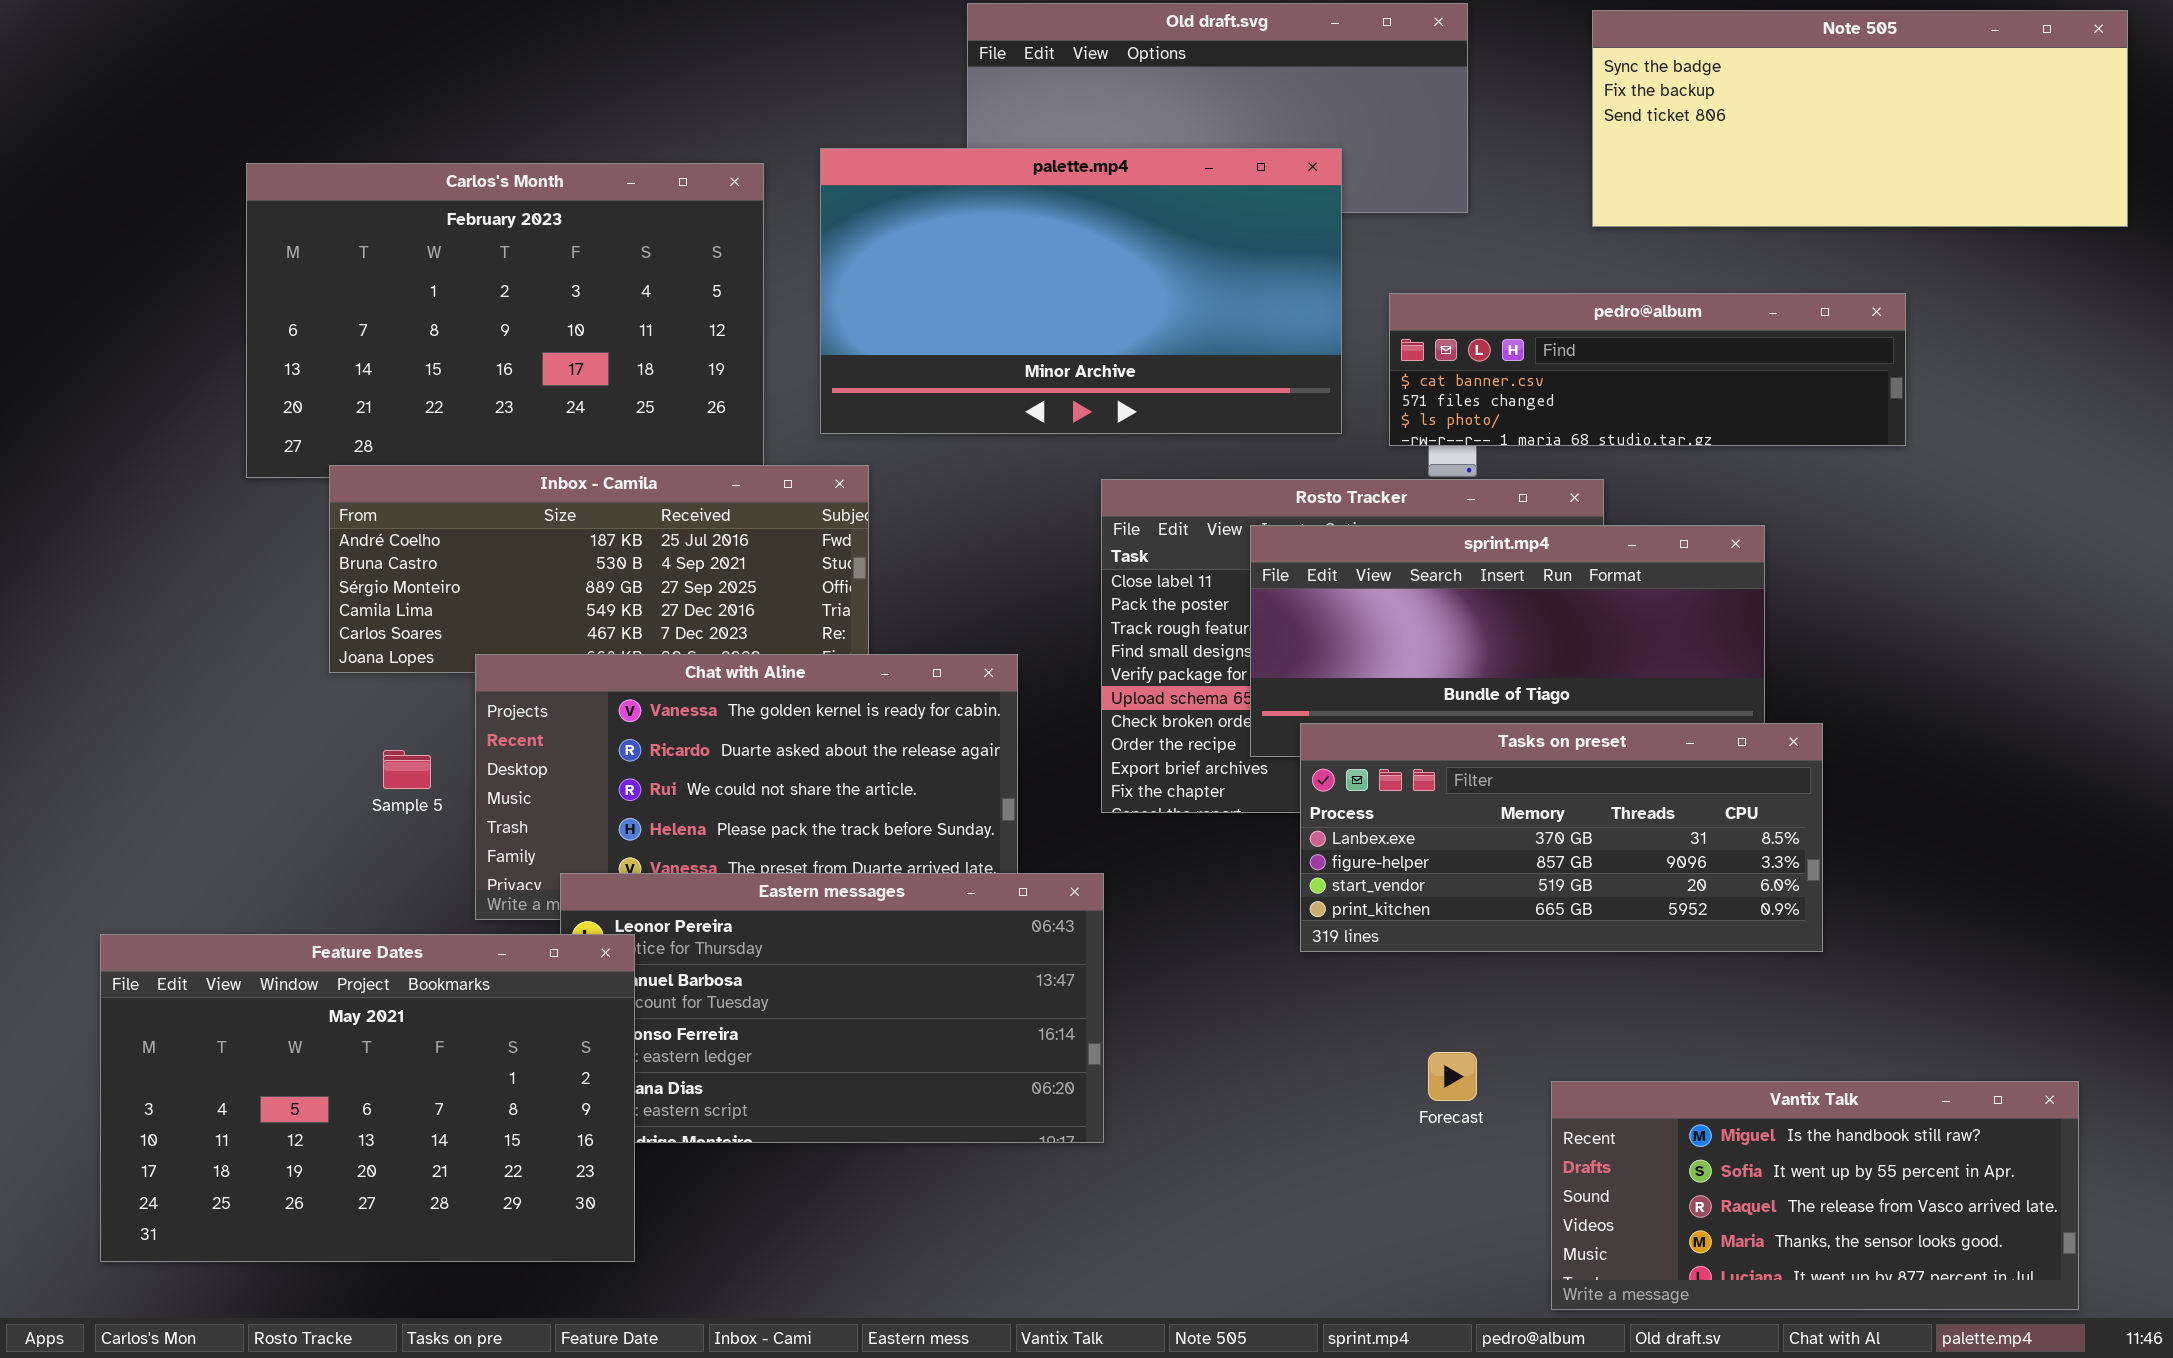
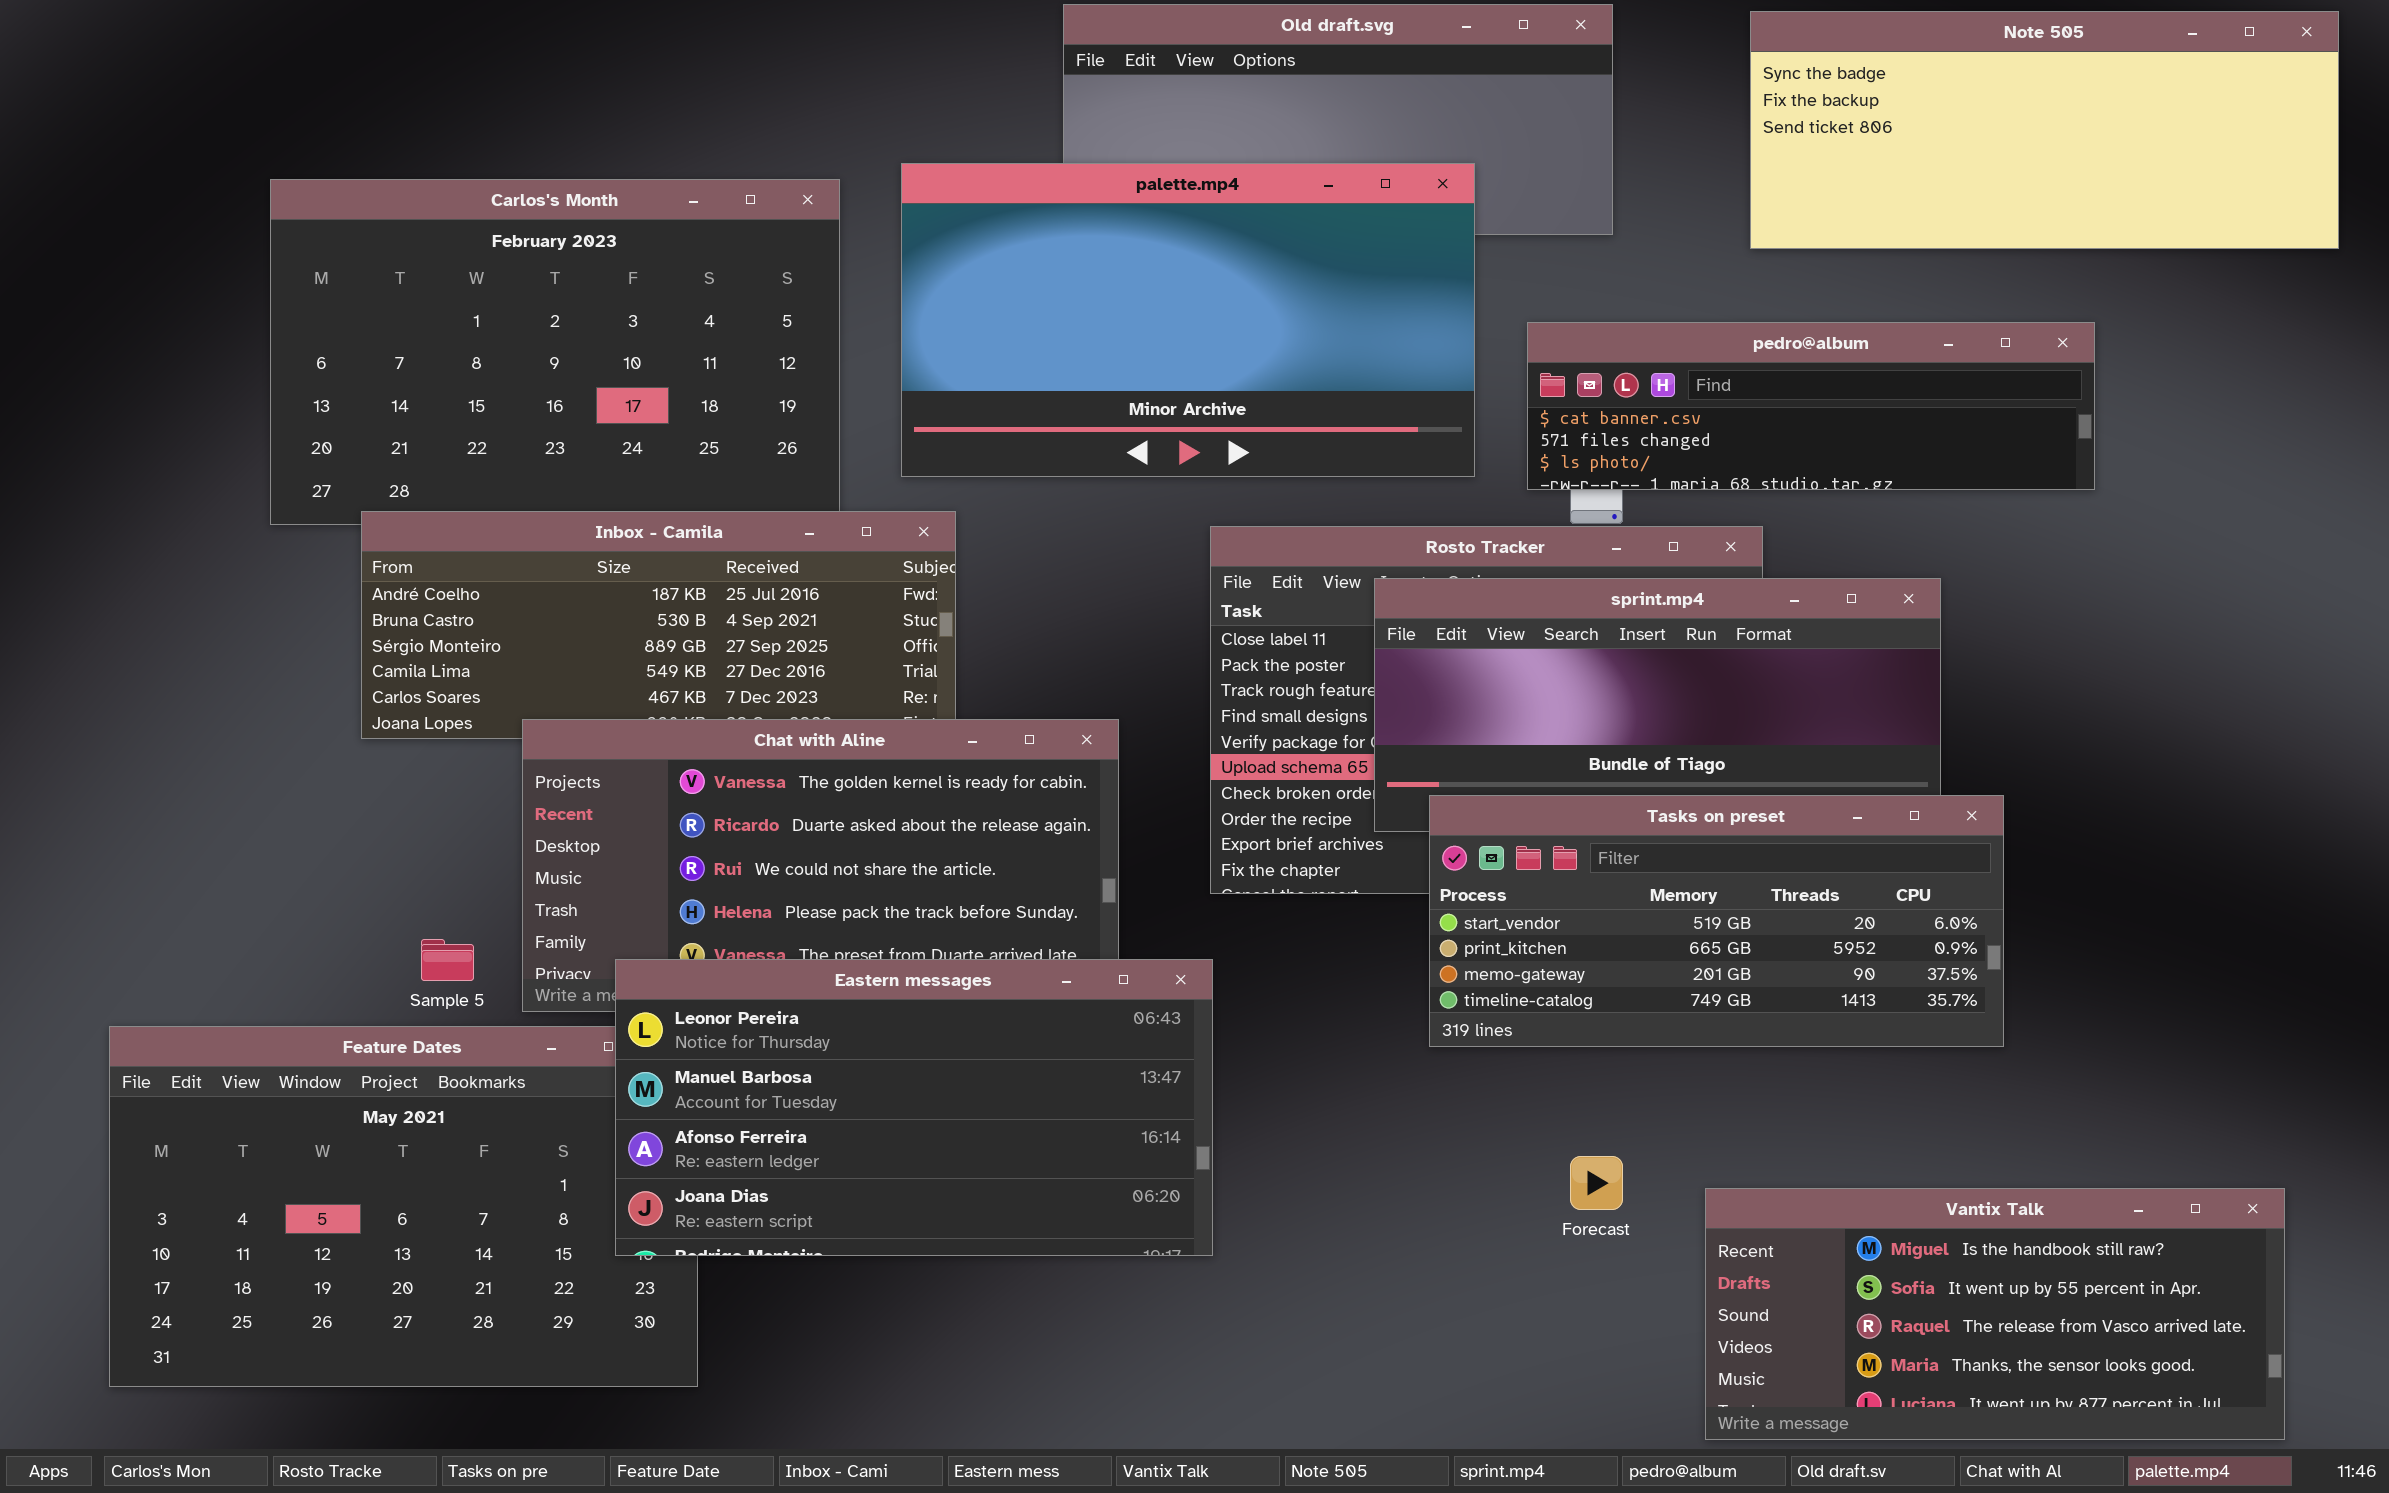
Tasks on preset: [1300,723,1823,952] -> [1429,795,2004,1047], scrolled down 2 rows
Sample 5: [383,750,431,789] -> [421,939,474,981], moved
Eastern messages: [560,873,1104,1143] -> [615,959,1213,1256], raised

